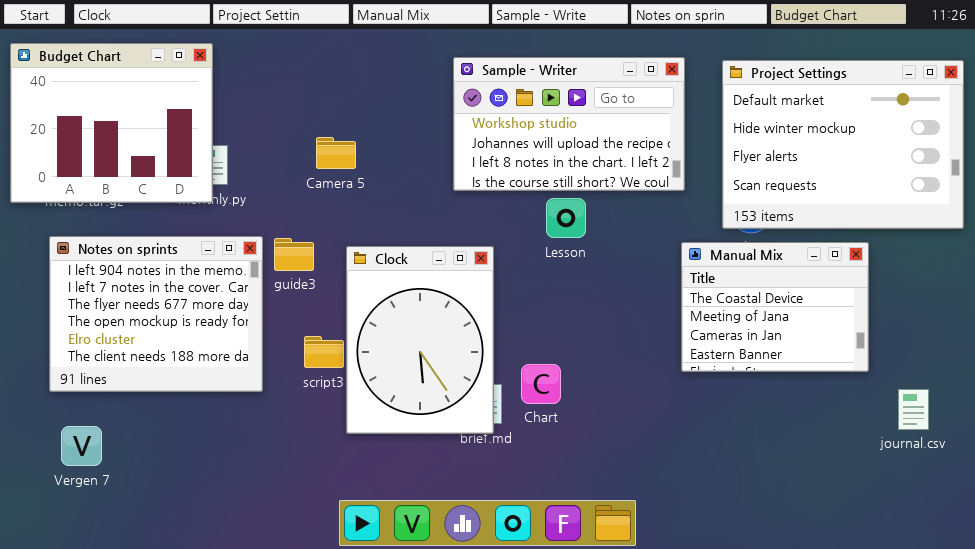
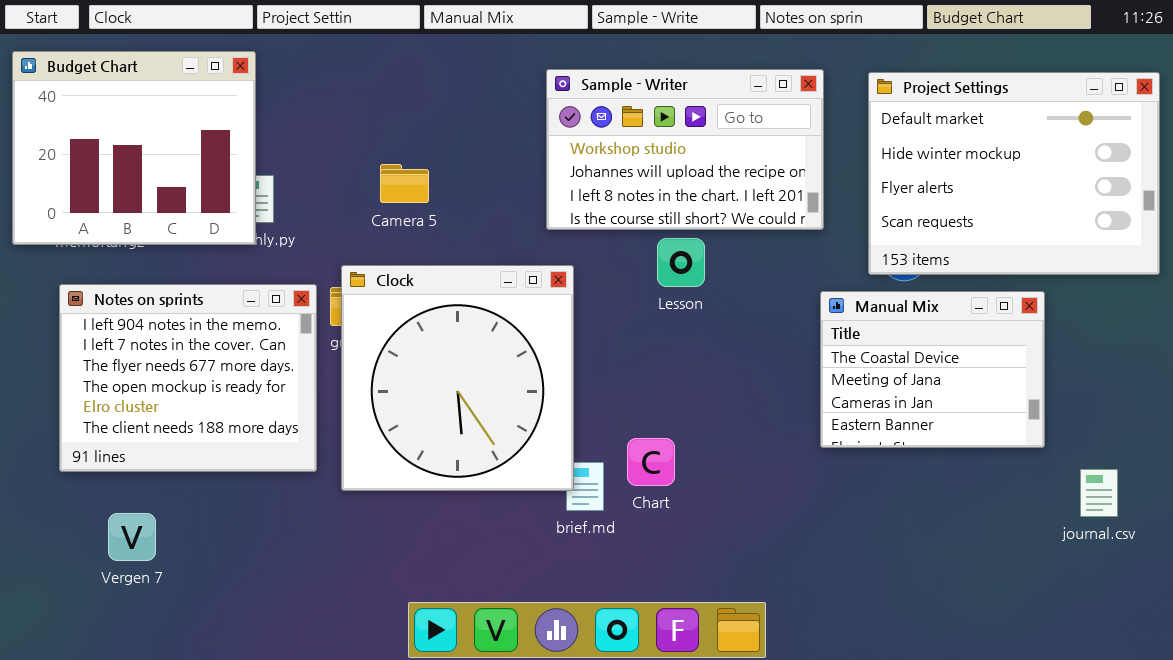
Clock: [346,246,494,434] -> [341,265,574,491], moved, resized
Vergen 7: [61,426,102,466] -> [108,513,156,561], moved

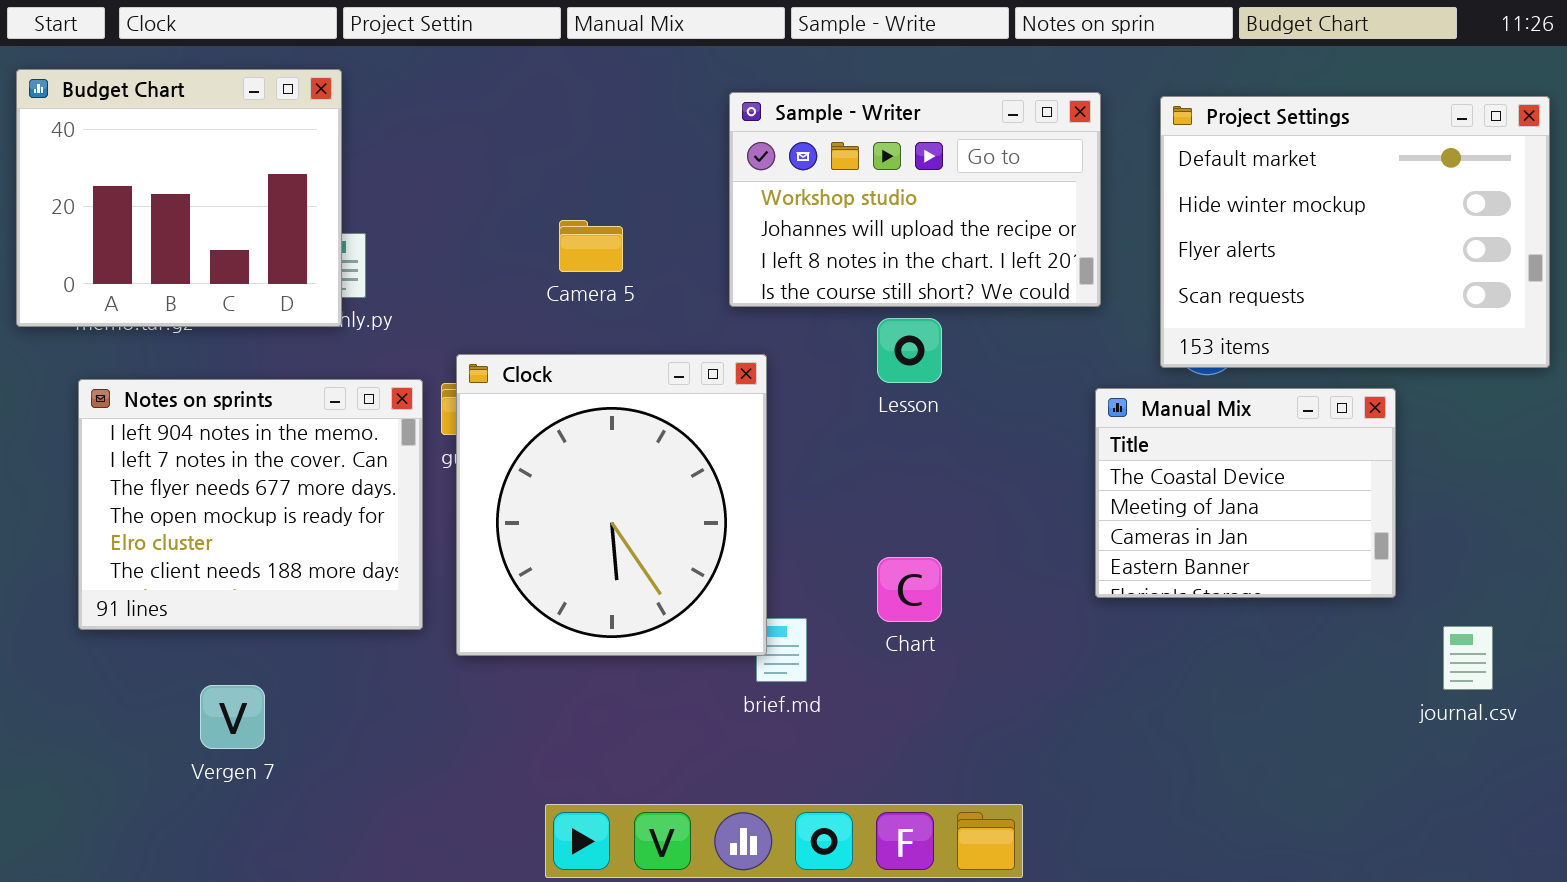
Camera 5: [380,164,429,203] -> [559,220,623,272], moved
Chart: [627,438,675,486] -> [877,557,942,622], moved
Vergen 7: [108,513,156,561] -> [200,685,265,749], moved

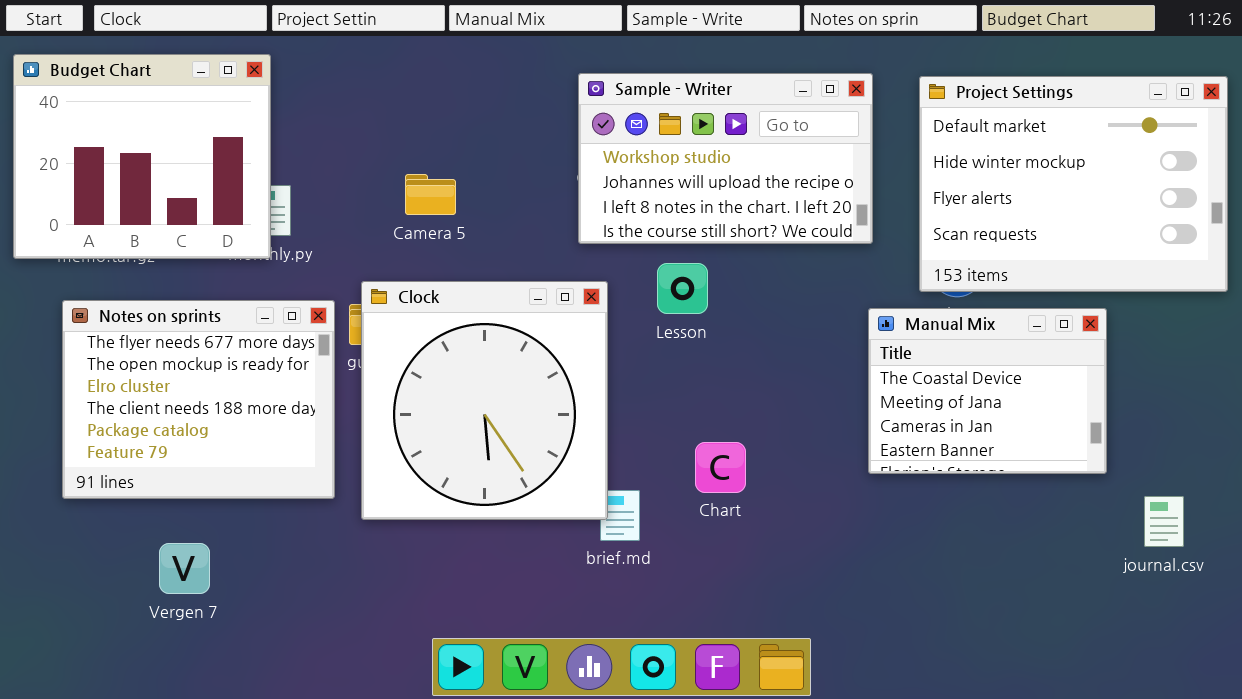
Camera 5: [559,220,623,272] -> [405,174,456,215], moved
Lesson: [877,318,942,383] -> [657,263,708,314], moved
Notes on sprints: [78,379,423,630] -> [62,300,335,499], scrolled down 2 rows

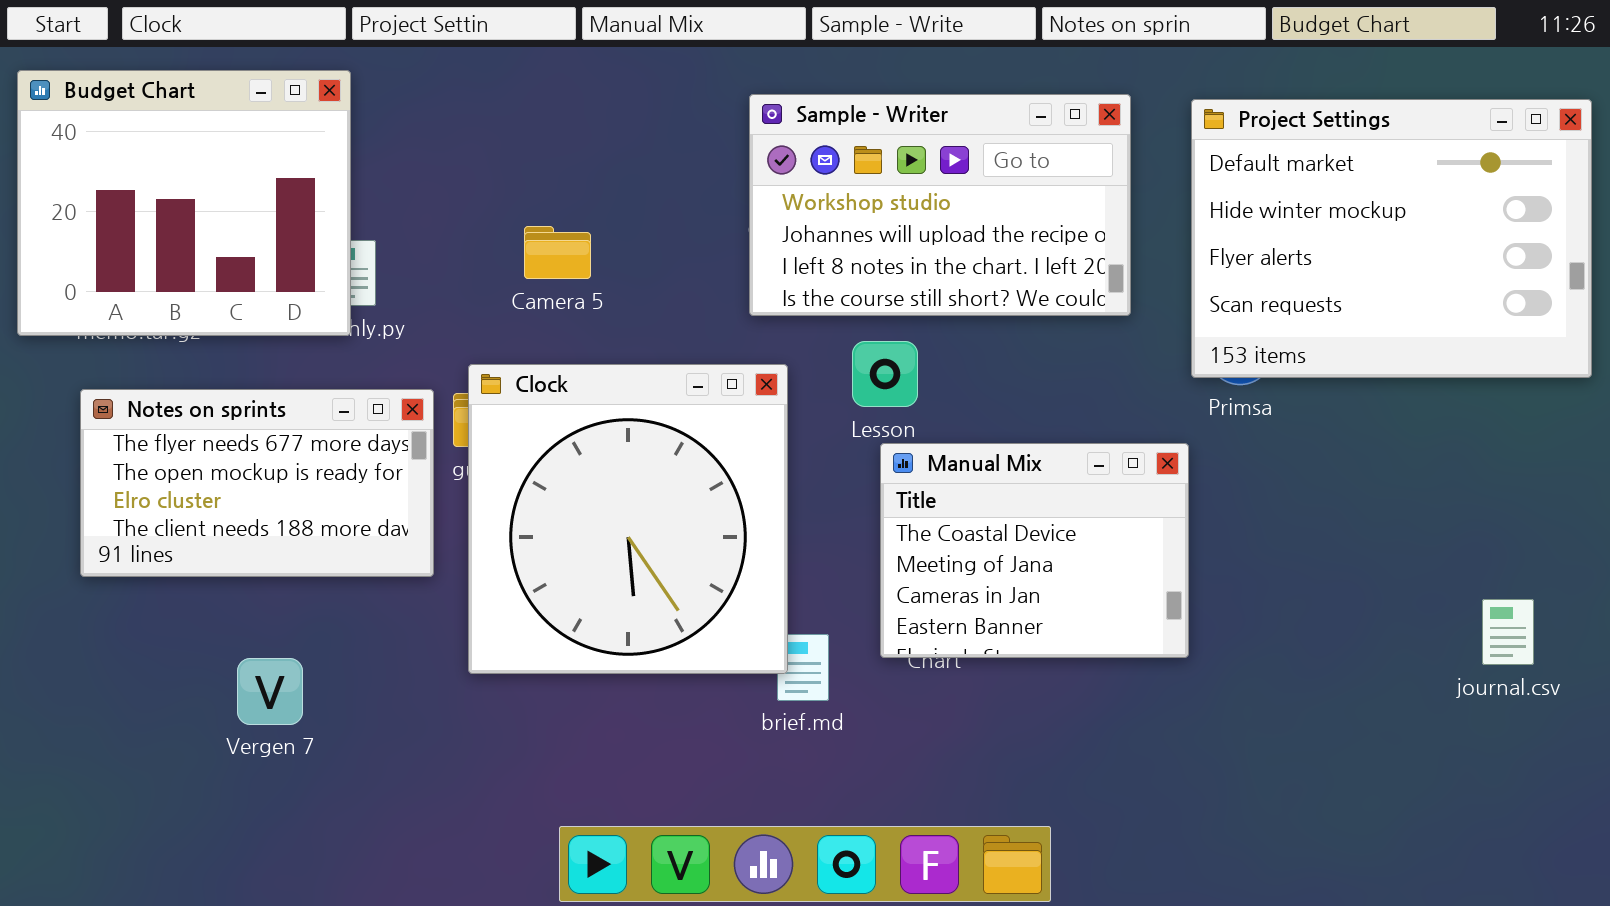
Notes on sprints: [62,300,335,499] -> [80,389,434,577], resized
Manual Mix: [868,308,1107,474] -> [880,443,1189,658], moved
journal.csv: [1144,496,1184,547] -> [1482,599,1534,665], moved
Vergen 7: [159,543,210,594] -> [237,658,303,725], moved

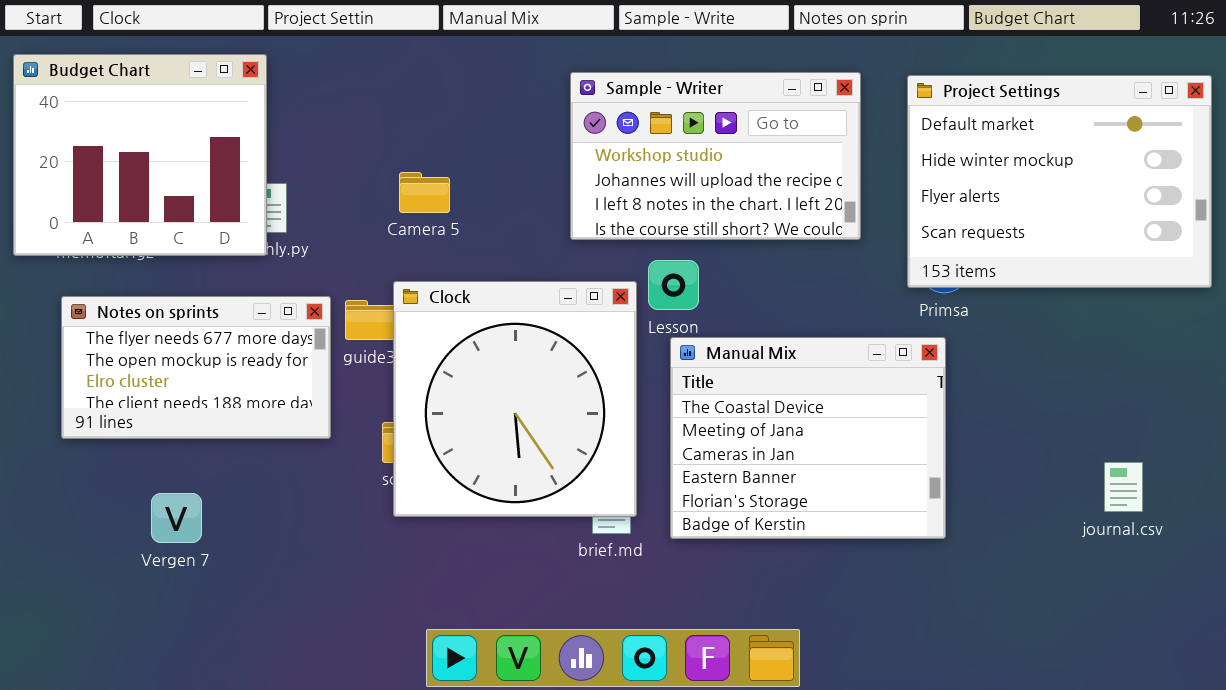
Clock: [468,364,788,674] -> [393,281,637,517], moved
Manual Mix: [880,443,1189,658] -> [670,337,946,539], resized
journal.csv: [1482,599,1534,665] -> [1104,462,1143,512], moved
Vergen 7: [237,658,303,725] -> [151,493,202,543], moved

